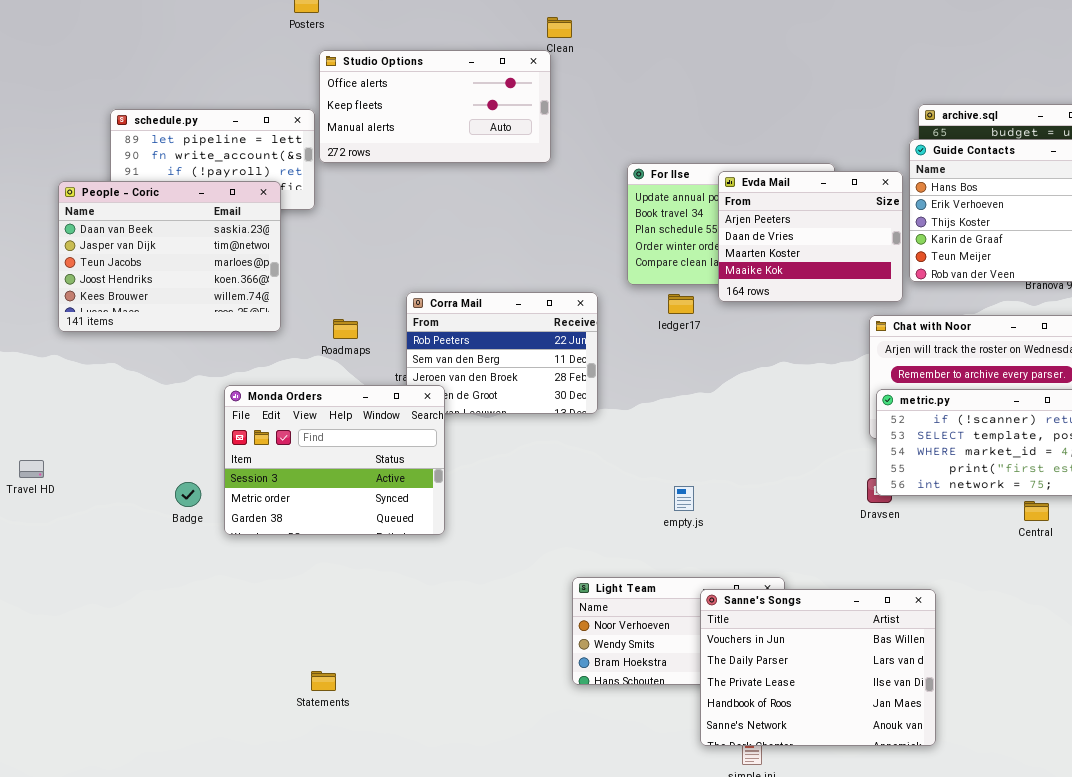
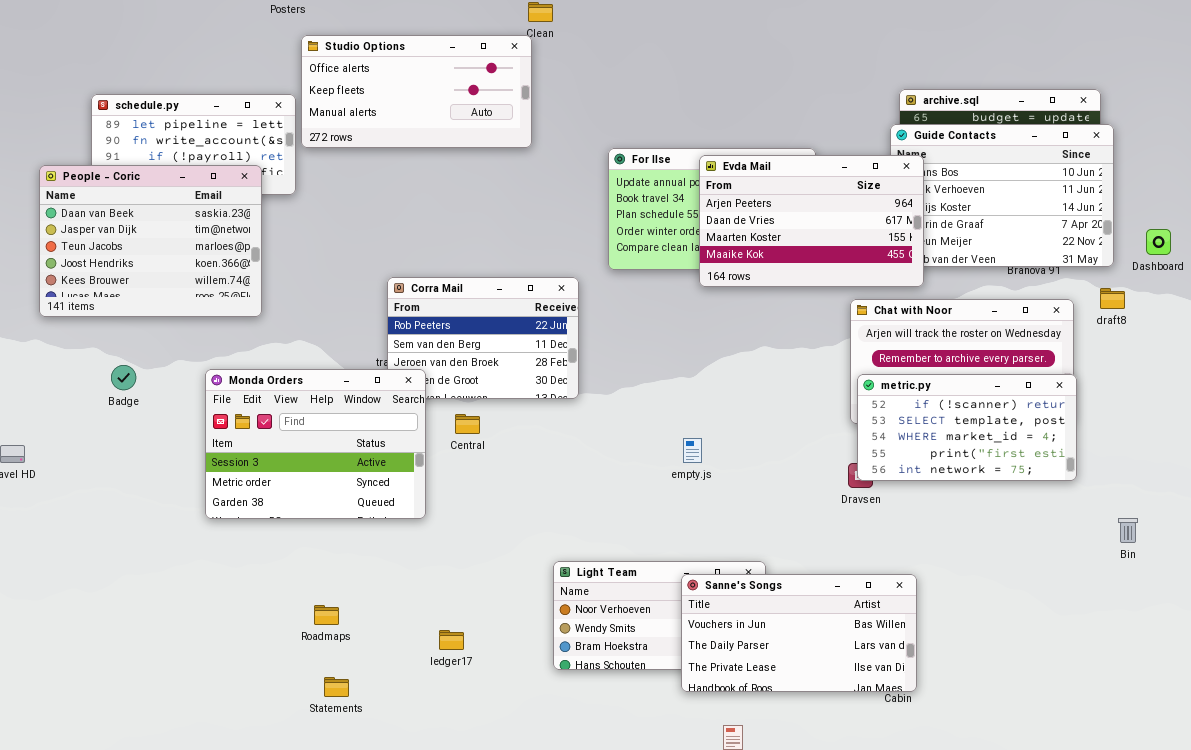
Evda Mail: [718,171,903,302] -> [699,155,924,287], resized
ledger17: [668,294,694,314] -> [439,630,464,650], moved
Roadmaps: [333,319,358,339] -> [314,605,339,625], moved
Badge: [175,482,201,507] -> [111,365,136,390], moved
empty.js: [674,486,694,511] -> [683,438,702,463], moved
Central: [1024,501,1049,521] -> [455,414,480,434], moved
Sanne's Songs: [700,589,936,746] -> [681,574,917,692], resized
Statements: [311,671,336,691] -> [324,677,349,697], moved

